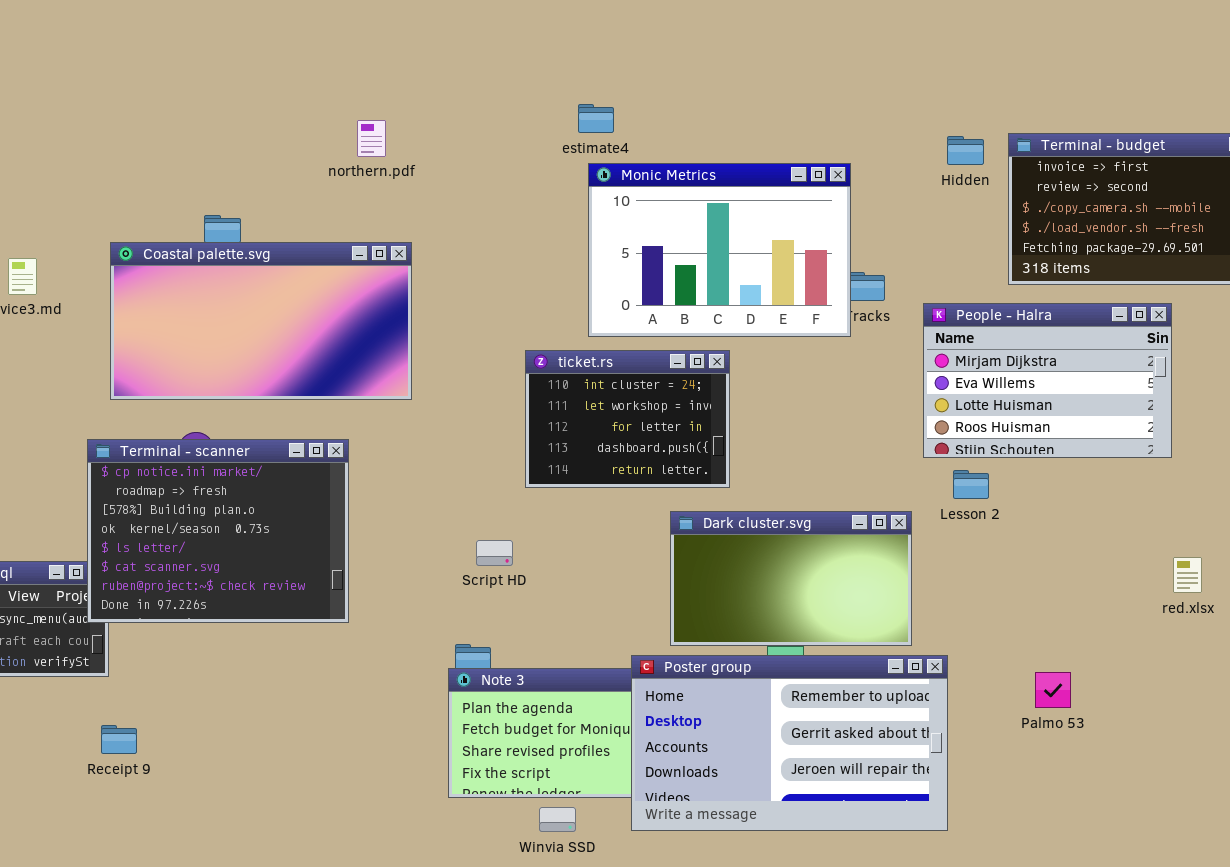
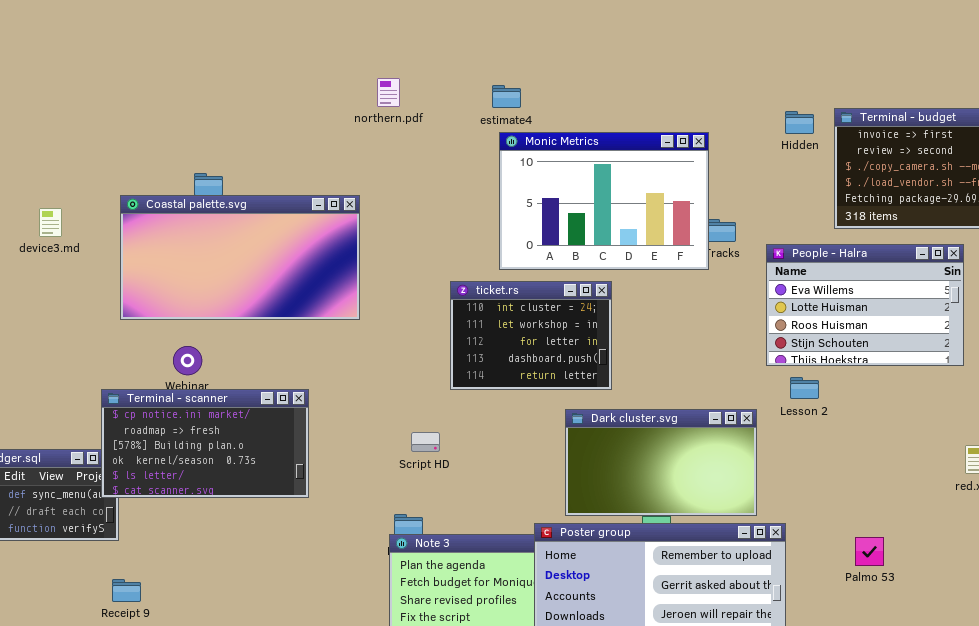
northern.pdf: [357,120,386,157] -> [377,78,400,107], moved
People - Halra: [923,303,1172,458] -> [766,244,964,366], scrolled down 1 row
Terminal - scanner: [87,439,349,623] -> [101,389,309,498], resized

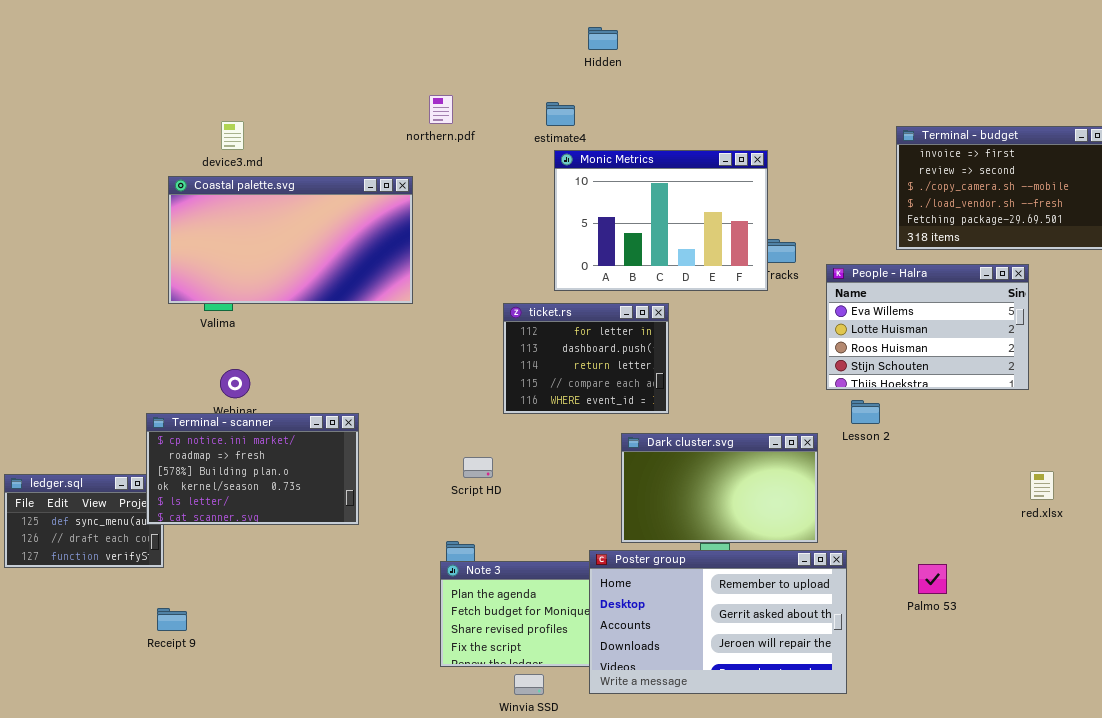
Hidden: [785,111,814,134] -> [588,27,618,50], moved
Coastal palette.svg: [120,195,360,320] -> [168,176,413,304], moved
device3.md: [39,208,62,237] -> [221,121,244,150], moved
ticket.rs: [450,281,612,390] -> [503,303,669,414], scrolled down 2 rows

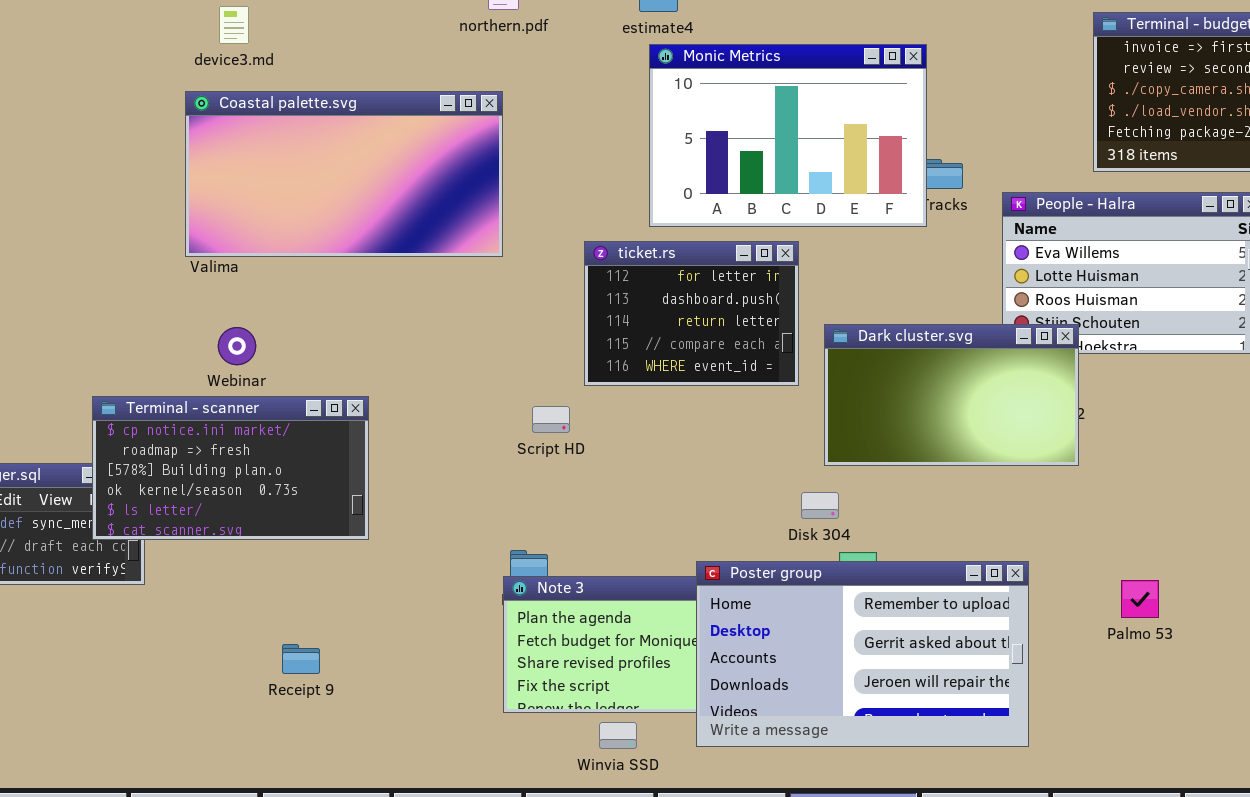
Coastal palette.svg: [168,176,413,304] -> [185,91,503,257], moved
Terminal - scanner: [146,413,359,525] -> [92,396,369,540], moved
Dark cluster.svg: [621,433,818,543] -> [824,324,1079,466], moved
Script HD: [463,457,493,478] -> [532,406,570,433], moved
Receipt 9: [157,608,187,631] -> [282,644,320,674], moved

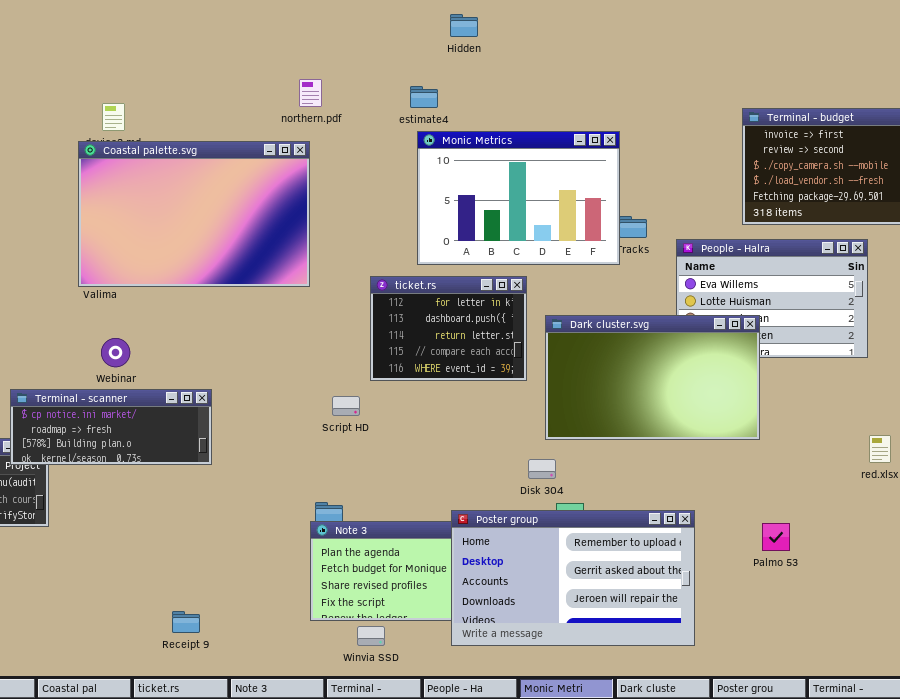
Coastal palette.svg: [185,91,503,257] -> [78,141,310,287], resized
Dark cluster.svg: [824,324,1079,466] -> [545,315,760,440], resized
Terminal - scanner: [92,396,369,540] -> [10,389,212,465], resized
Receipt 9: [282,644,320,674] -> [172,611,200,633], moved
Winvia SSD: [599,722,637,749] -> [357,626,385,646], moved

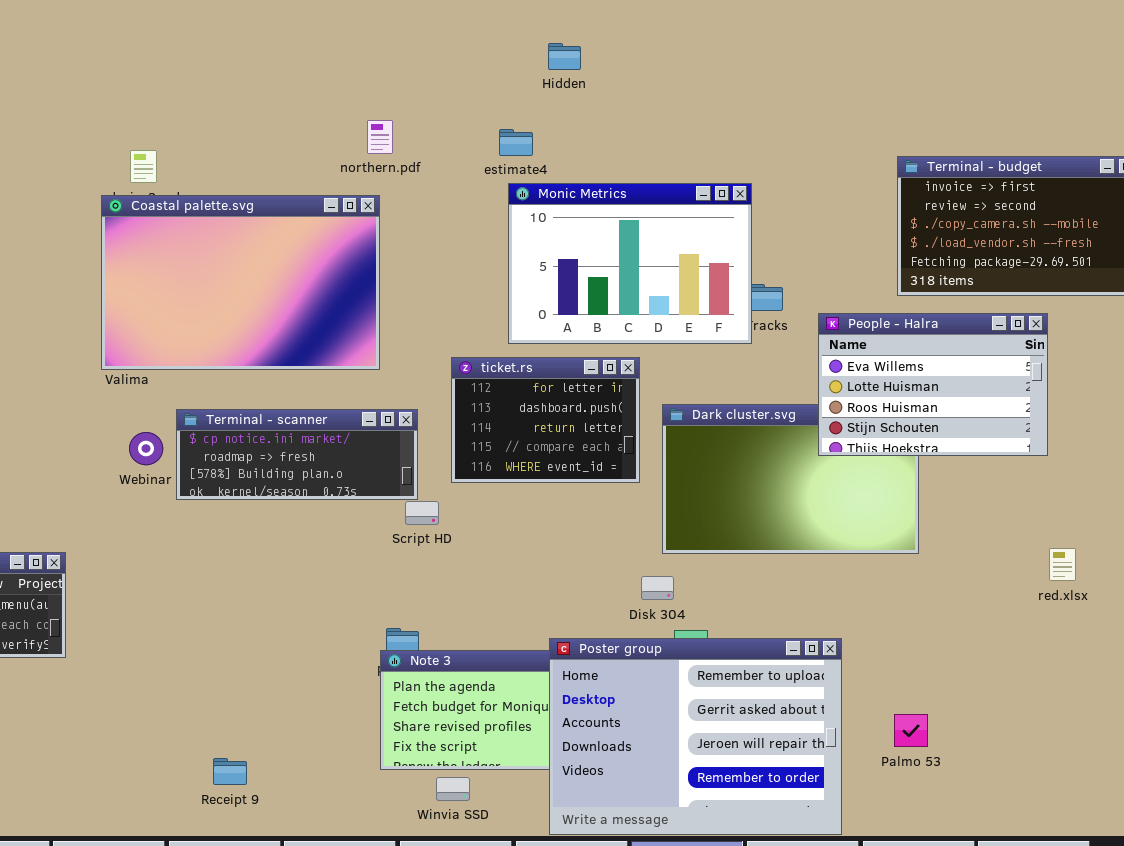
People - Halra: [676,239,868,358] -> [818,313,1048,456], raised
Terminal - scanner: [10,389,212,465] -> [176,409,418,500], moved
Poster group: [451,510,695,646] -> [549,638,842,835], resized
Palmo 53: [762,523,790,551] -> [894,714,928,747], moved

